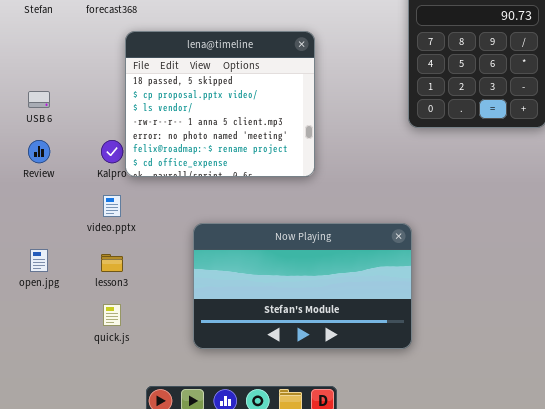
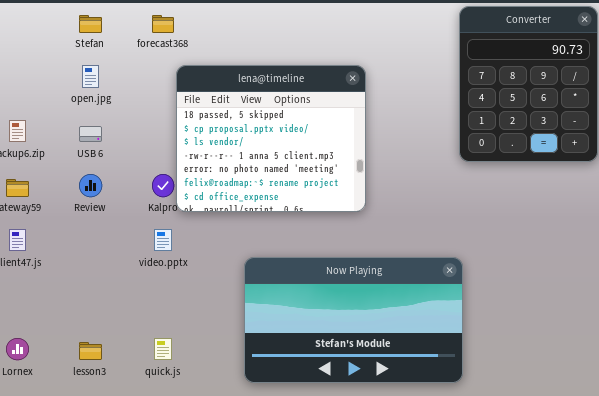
open.jpg: [30,249,48,272] -> [82,65,99,88], moved
lesson3: [101,254,123,272] -> [79,342,102,360], moved

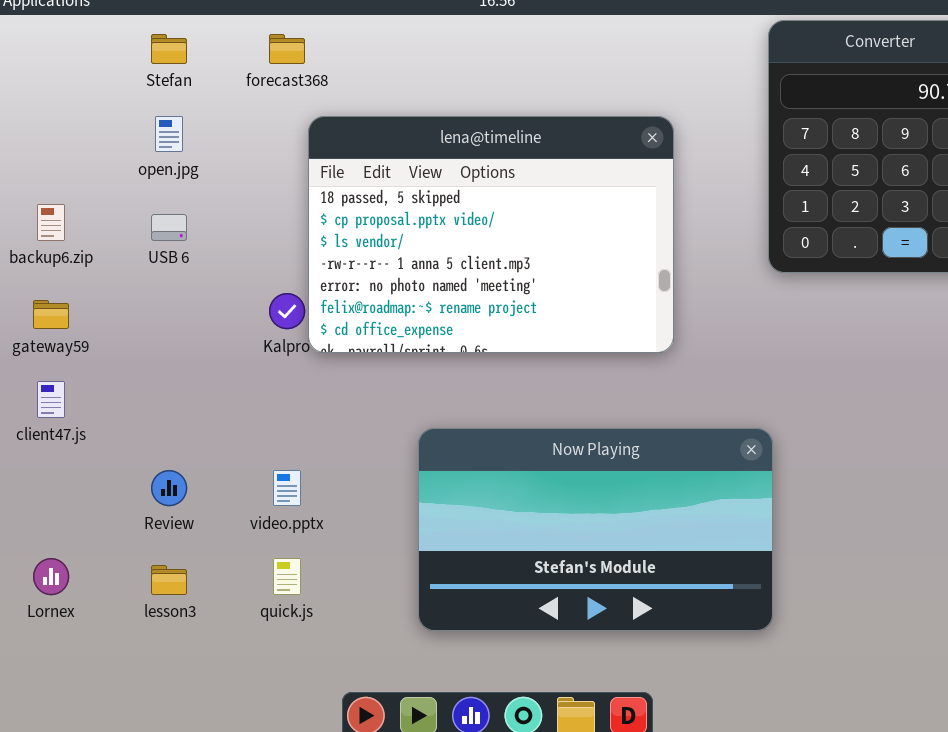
lena@timeline: [176,65,366,212] -> [308,116,674,353], resized
Review: [79,174,102,197] -> [151,470,187,506], moved
video.pptx: [154,229,172,251] -> [273,470,301,506], moved

